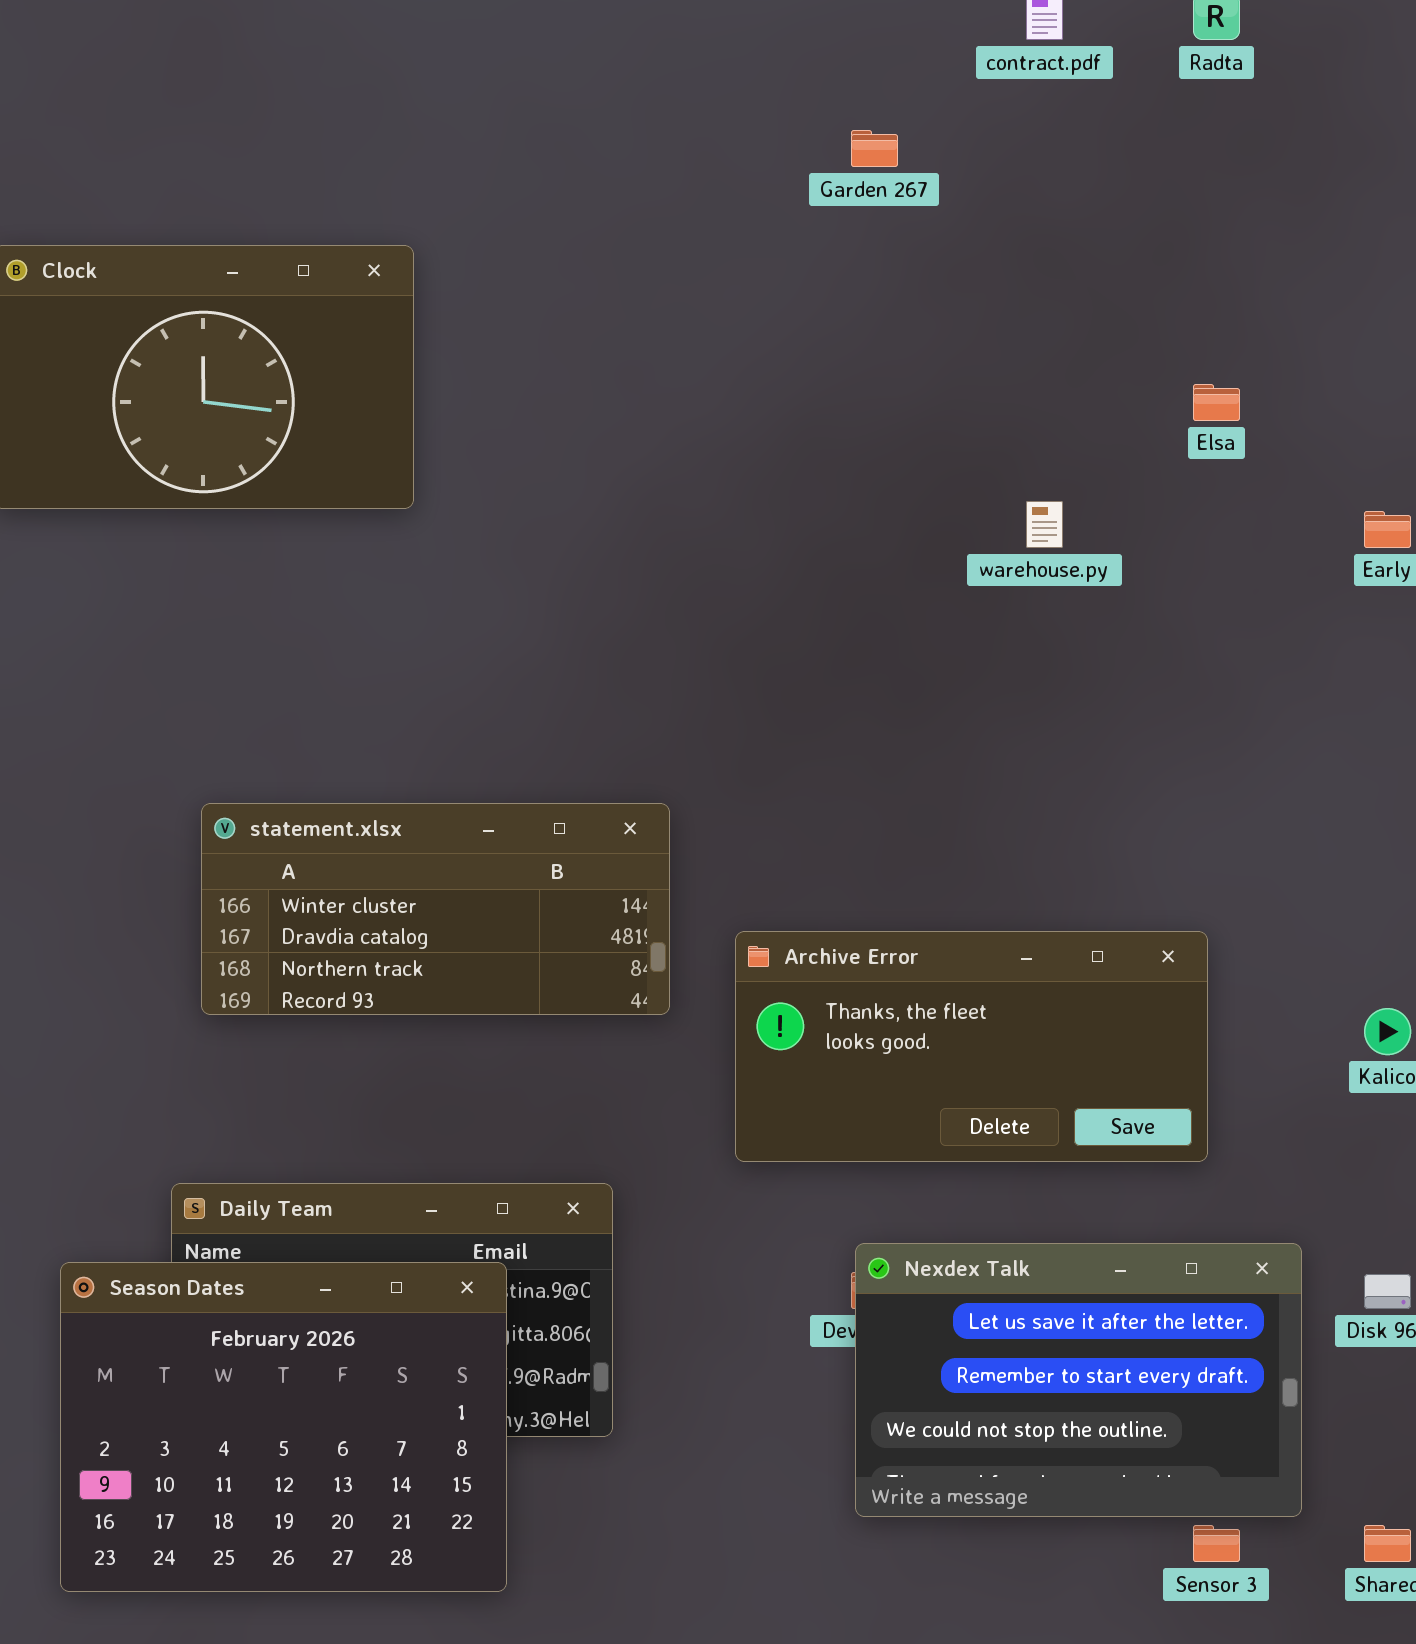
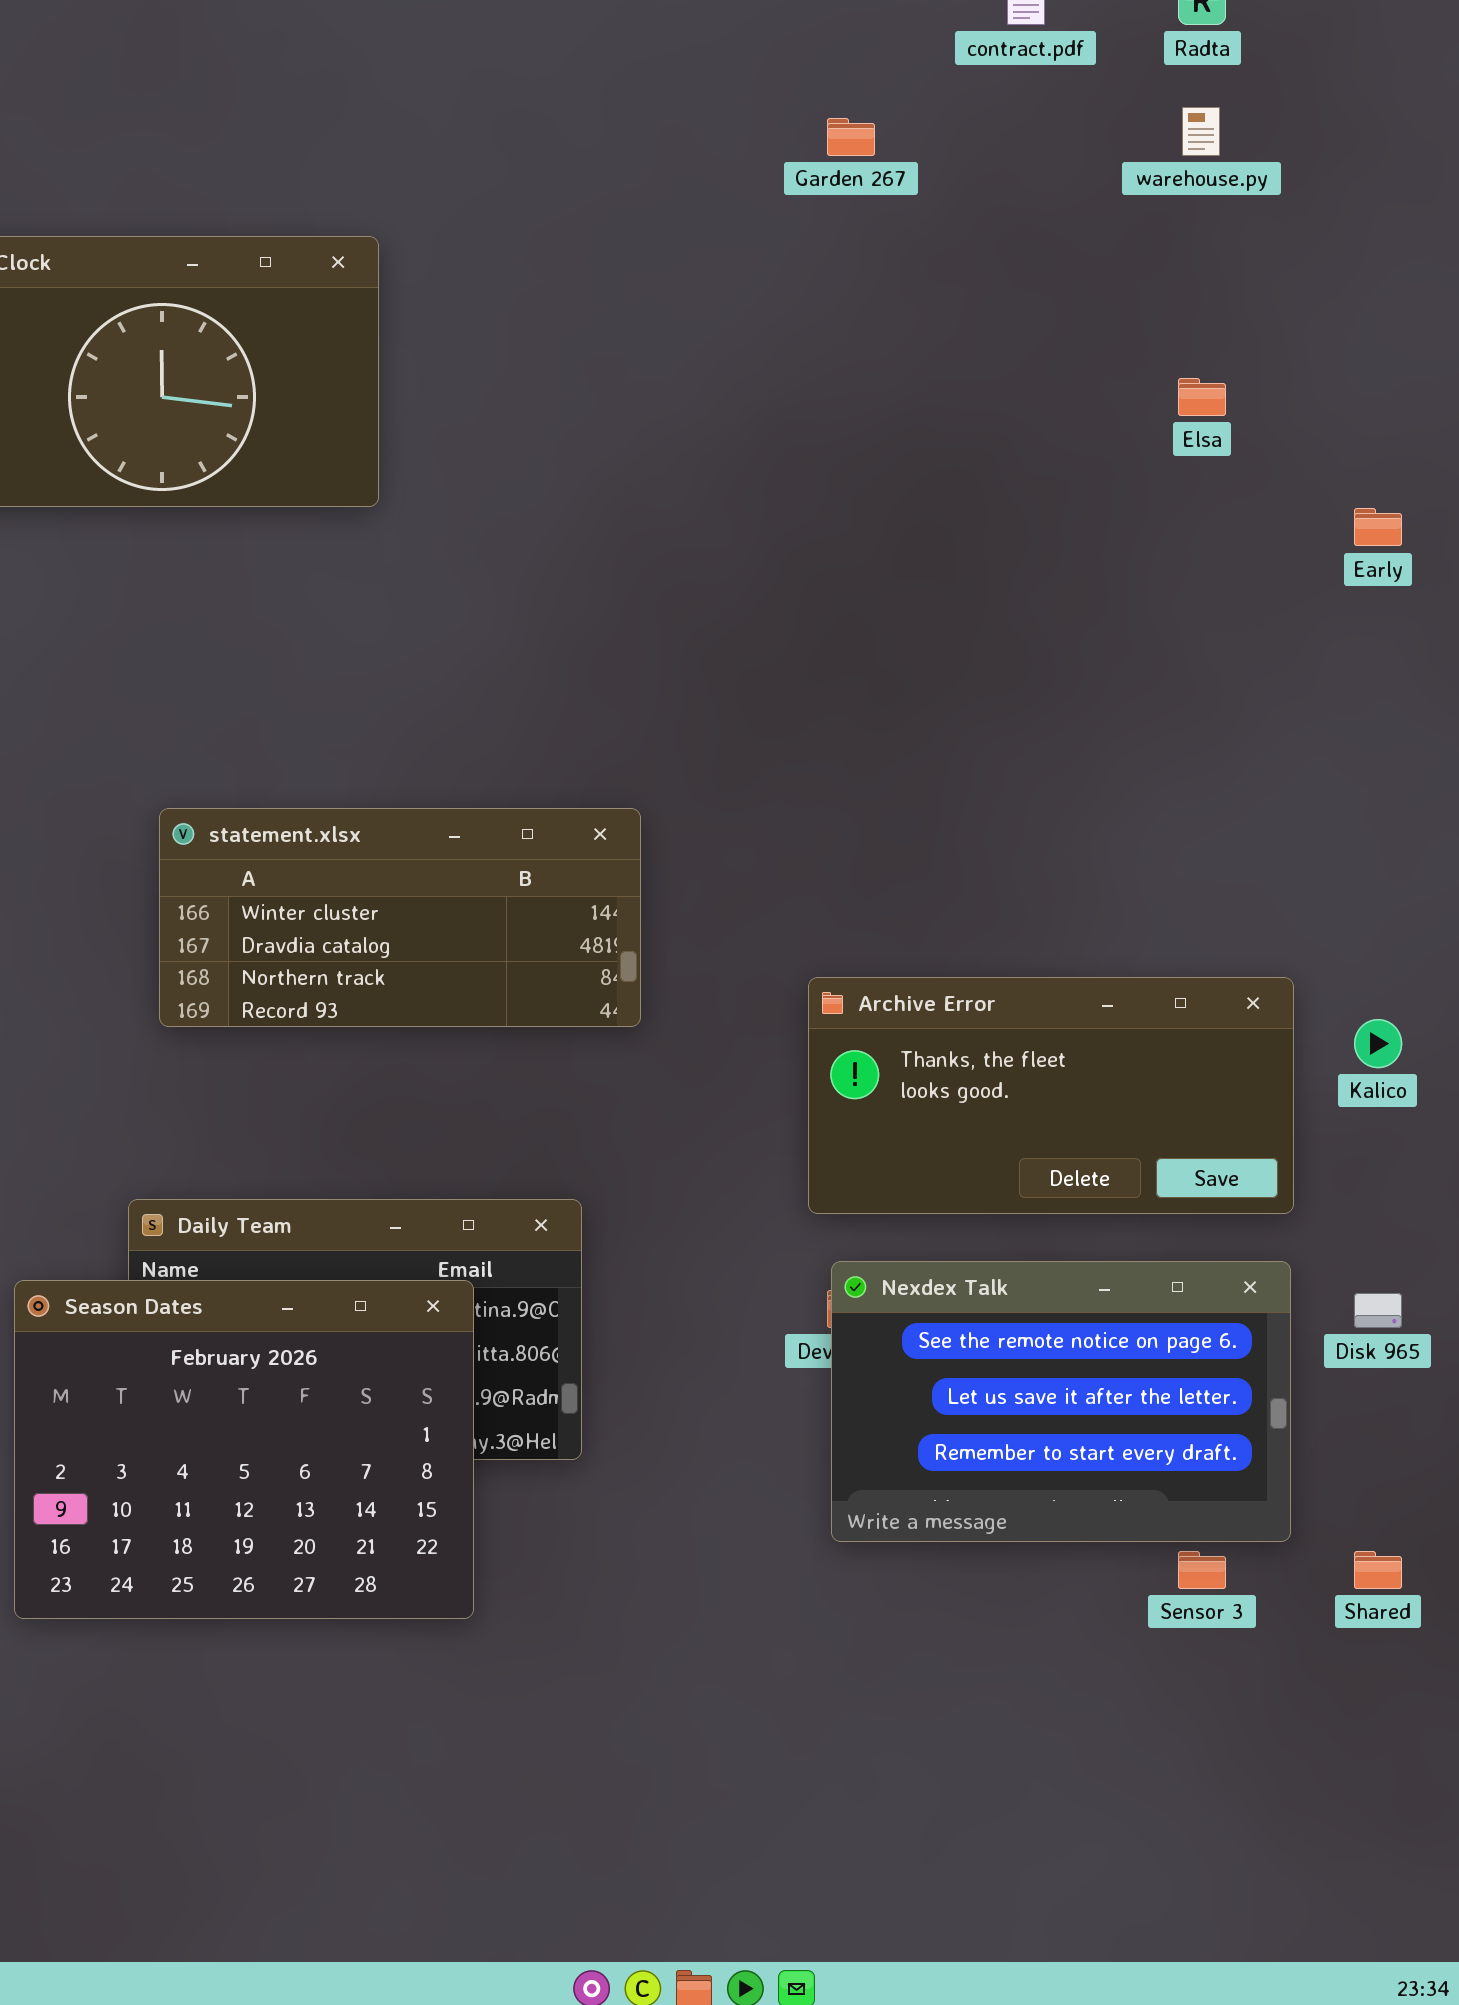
warehouse.py: [1026,501,1063,548] -> [1182,107,1220,156], moved
Archive Error: [735,931,1208,1162] -> [808,977,1294,1214], moved
Nexdex Talk: [855,1243,1302,1517] -> [831,1261,1291,1542], scrolled up 1 row

